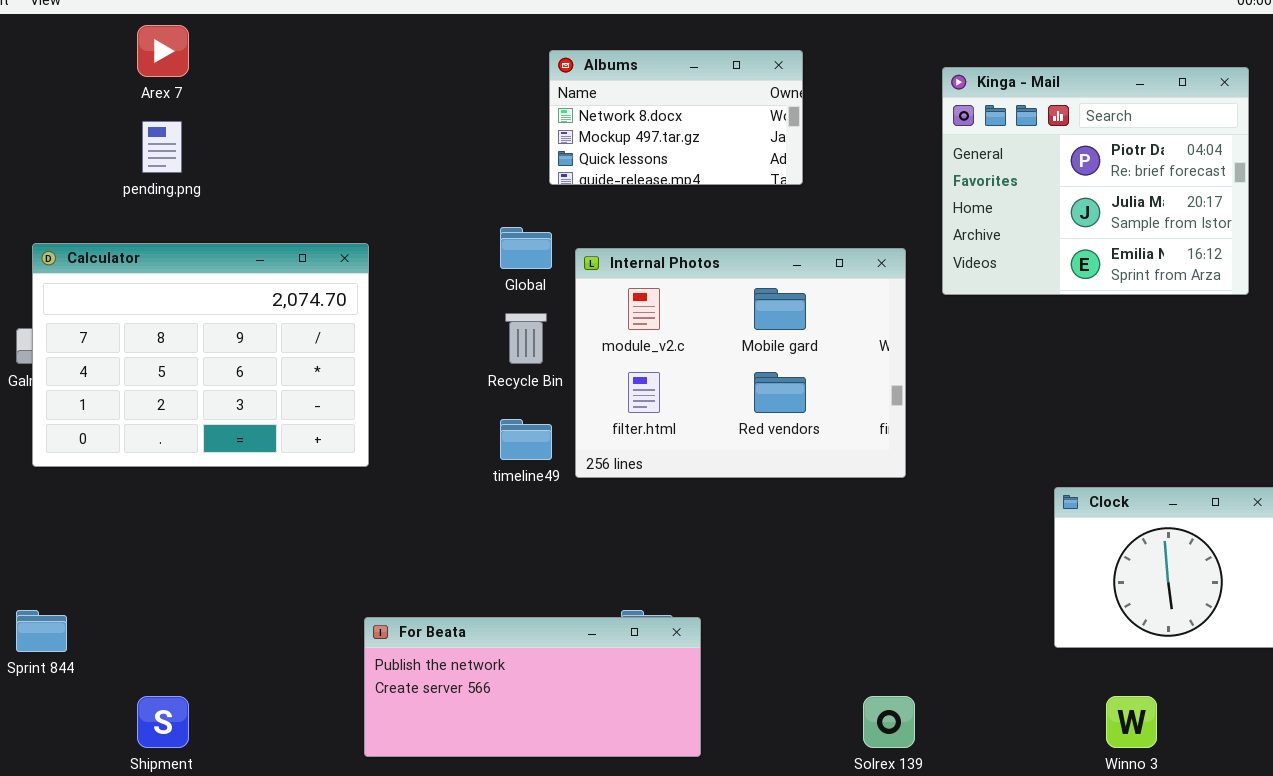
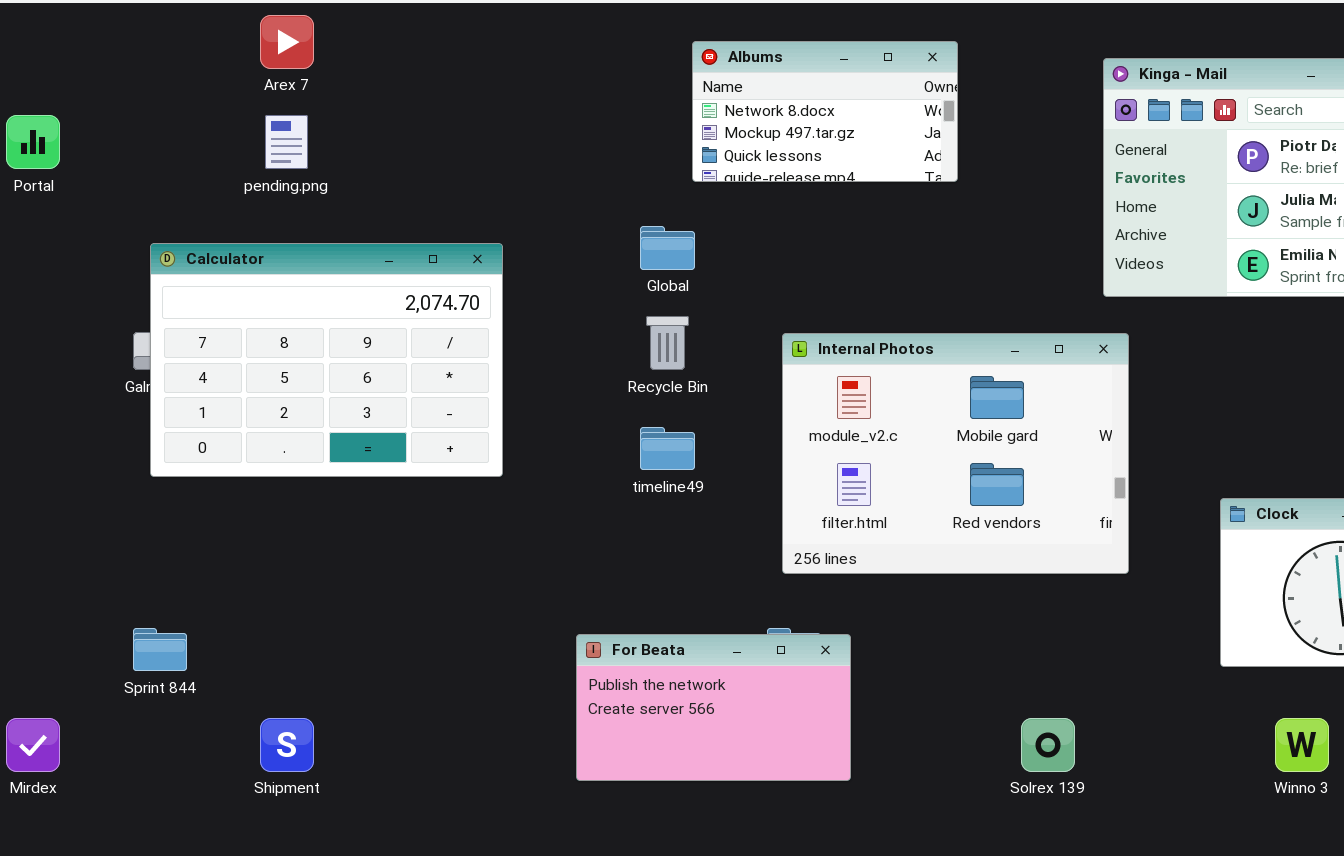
Internal Photos: [575,248,906,478] -> [782,333,1129,574], moved
For Beata: [364,617,701,757] -> [576,634,851,781], resized

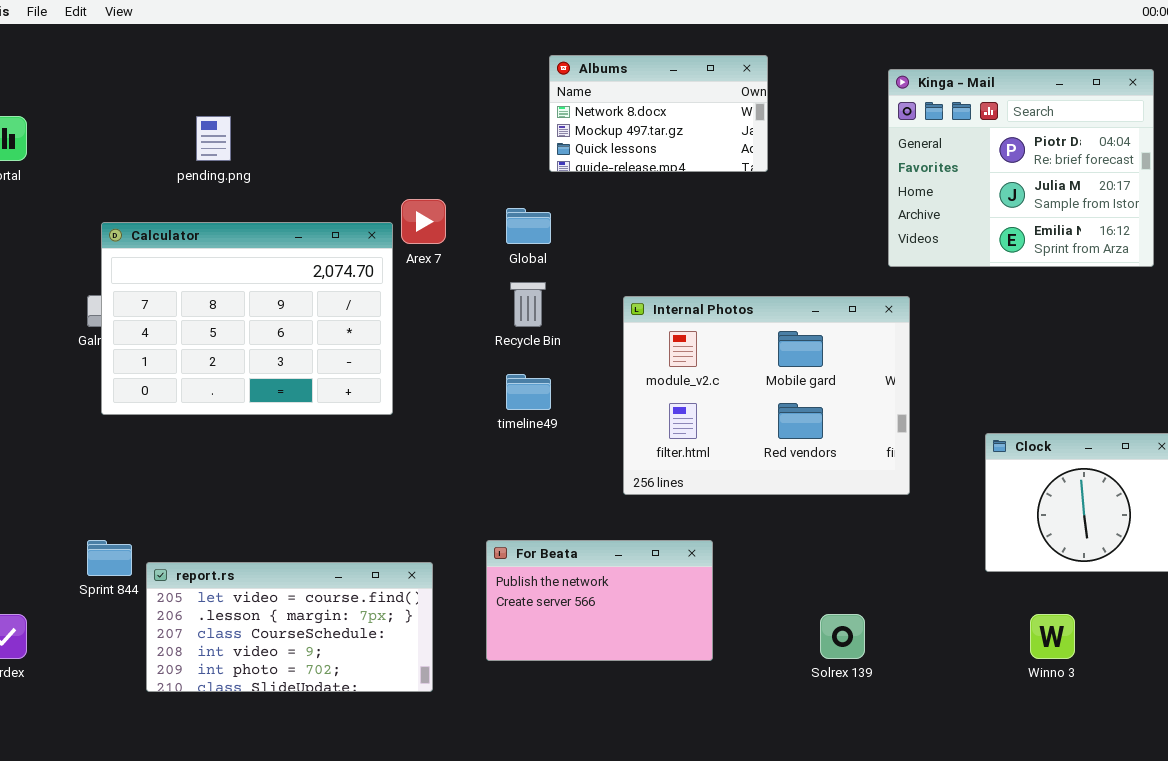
Arex 7: [260,15,314,69] -> [401,199,446,244], moved
For Beata: [576,634,851,781] -> [486,540,713,661], moved
report.rs: none -> [146,562,433,692], opened

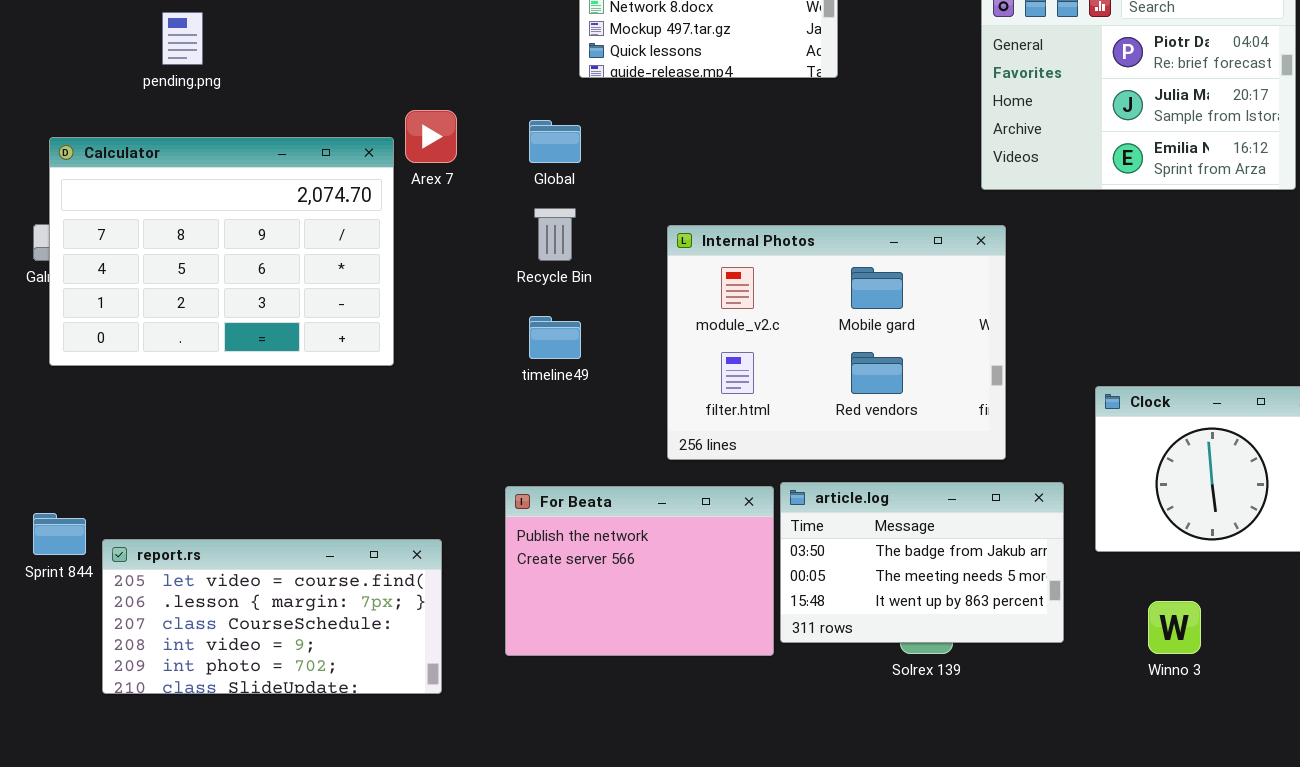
article.log: none -> [780,482,1064,643], opened
For Beata: [486,540,713,661] -> [505,486,774,656], resized

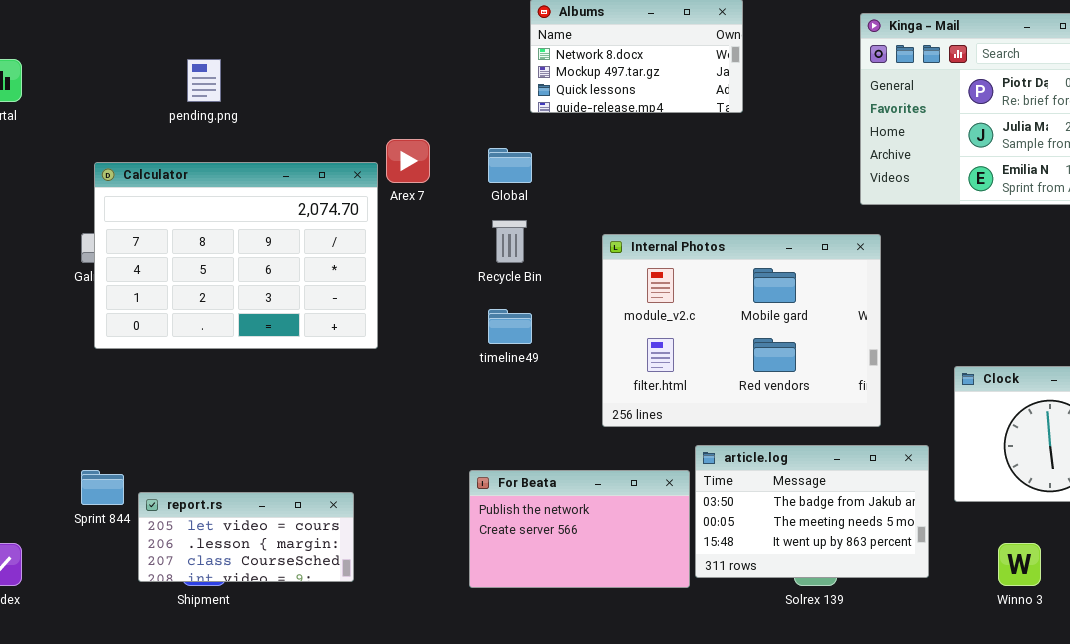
For Beata: [505,486,774,656] -> [469,470,690,588], resized
report.rs: [102,539,442,694] -> [138,492,354,582], resized

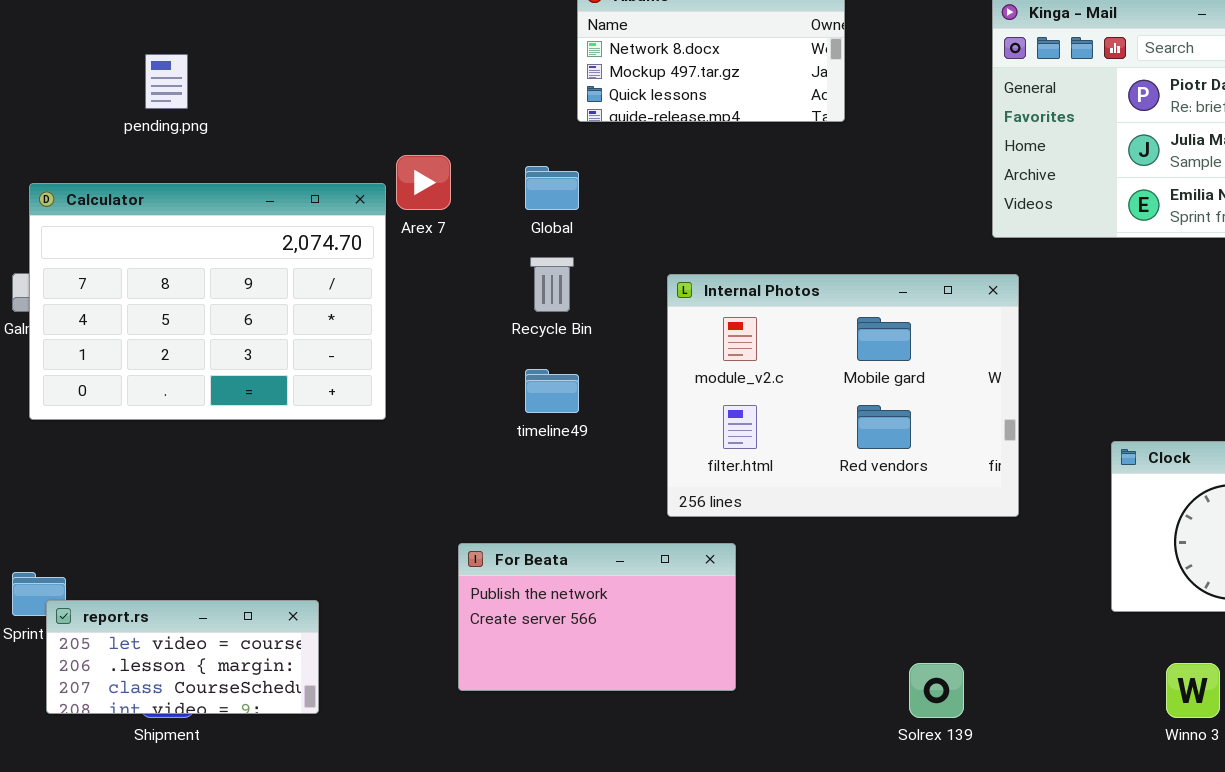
article.log: [695,445,929,578] -> none, closed
For Beata: [469,470,690,588] -> [458,543,736,691], moved
report.rs: [138,492,354,582] -> [46,600,319,714], moved

